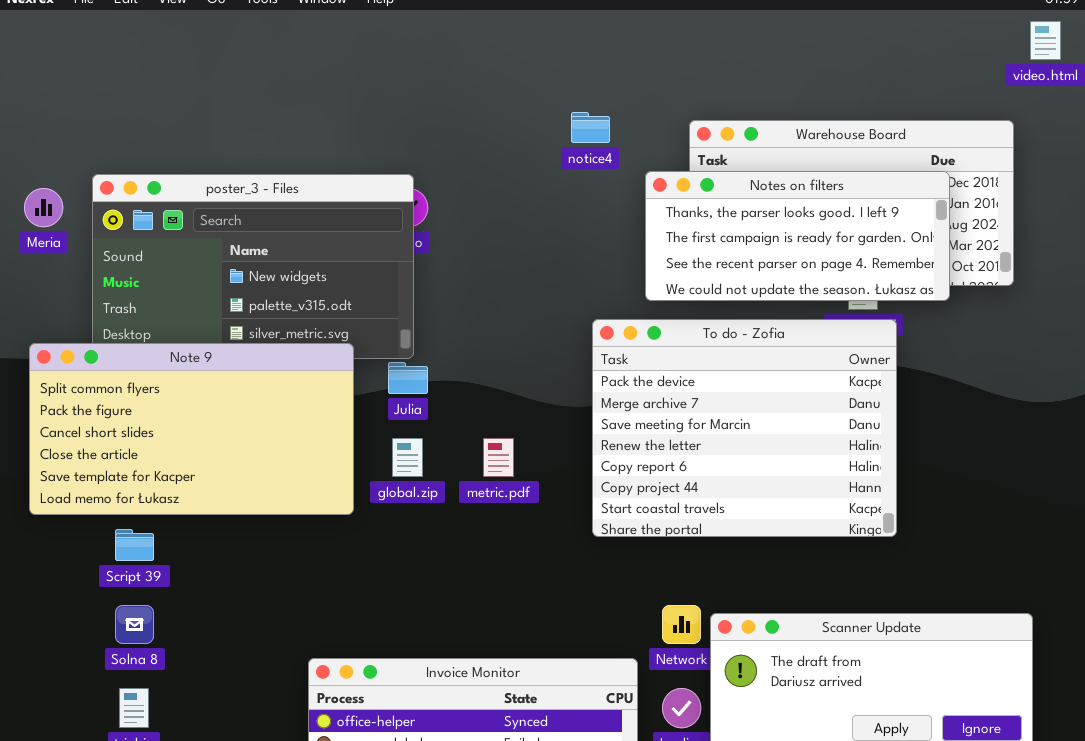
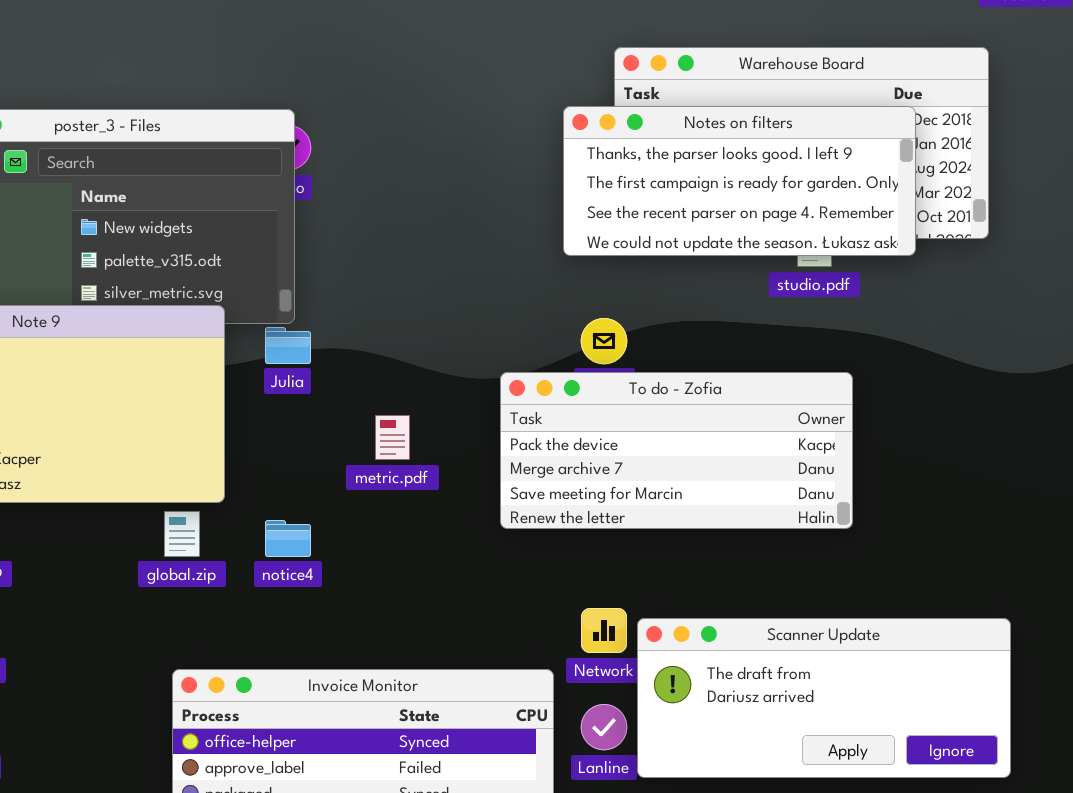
notice4: [571,112,610,143] -> [265,520,311,557], moved
To do - Zofia: [592,319,897,537] -> [500,372,853,529], resized
global.zip: [392,438,423,477] -> [164,511,200,557], moved

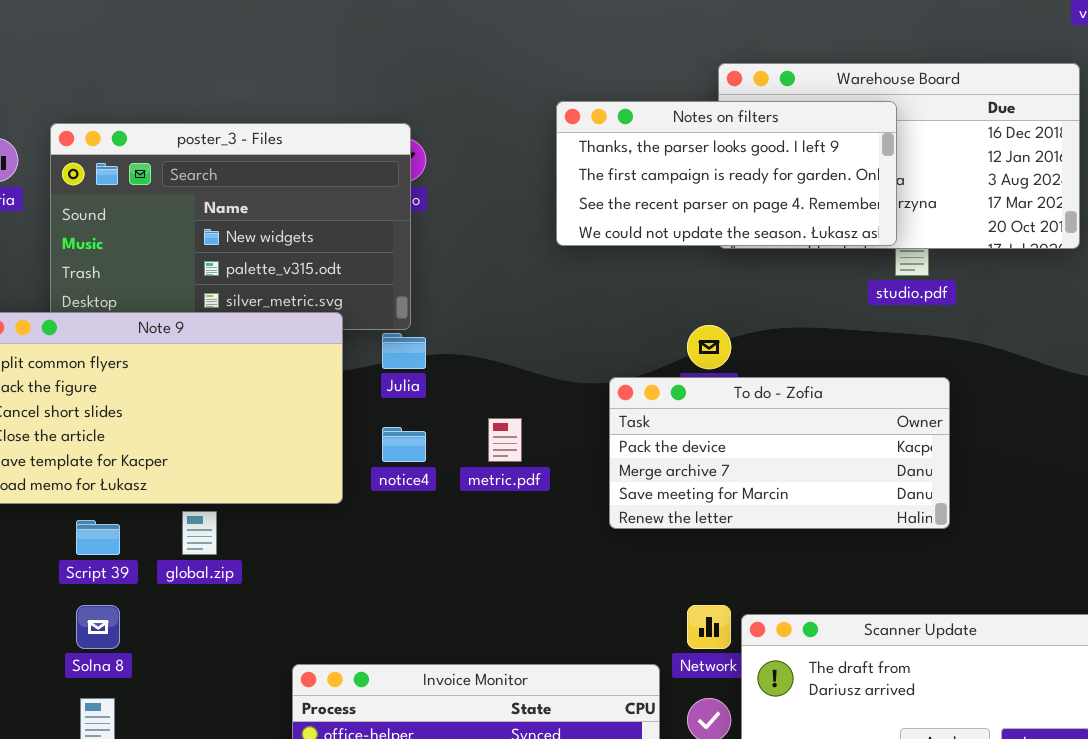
Notes on filters: [563,106,916,256] -> [556,101,897,246], moved
global.zip: [164,511,200,557] -> [182,511,217,555], moved
notice4: [265,520,311,557] -> [382,427,426,462], moved

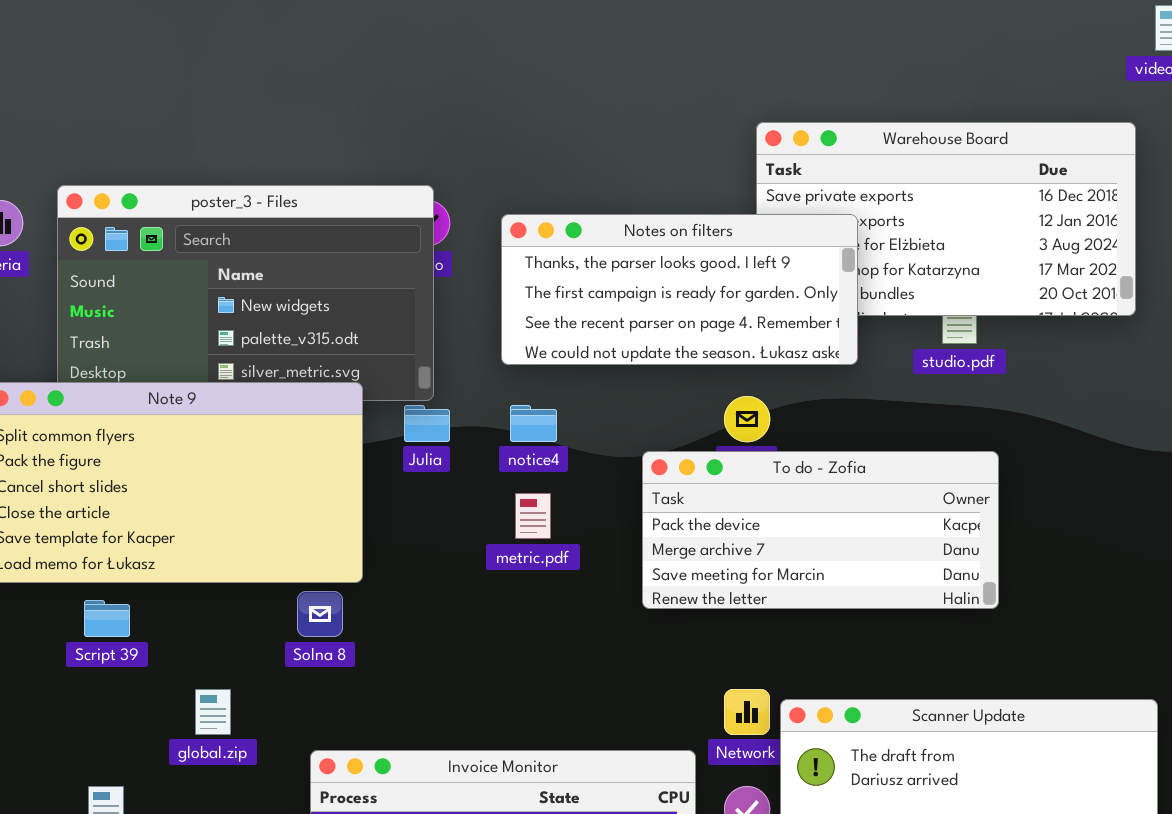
Notes on filters: [556,101,897,246] -> [501,214,858,365], moved
notice4: [382,427,426,462] -> [510,405,557,442], moved
global.zip: [182,511,217,555] -> [195,689,231,735], moved
Solna 8: [76,605,120,649] -> [297,591,343,637], moved

